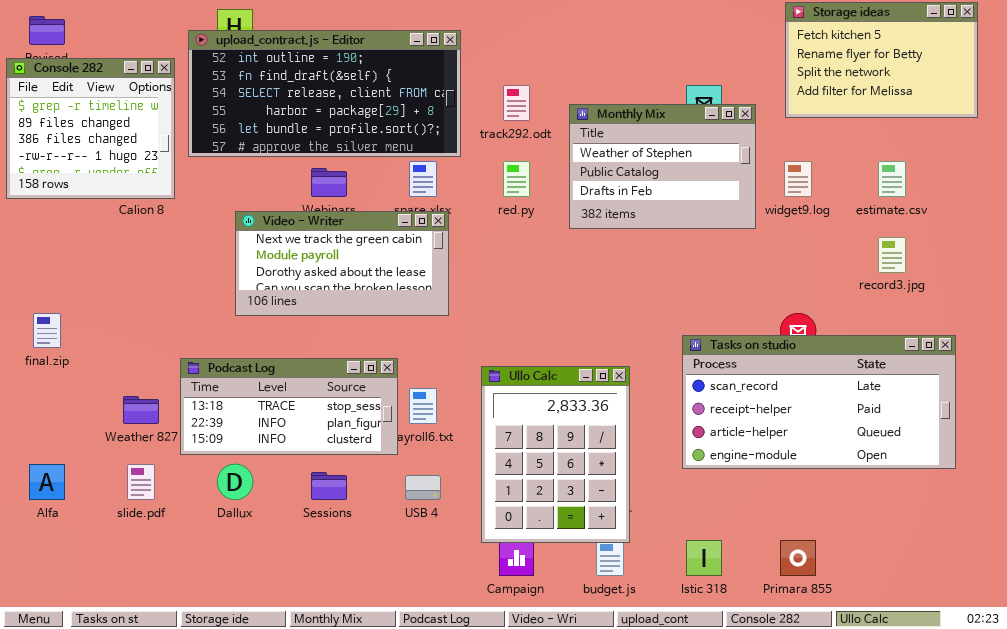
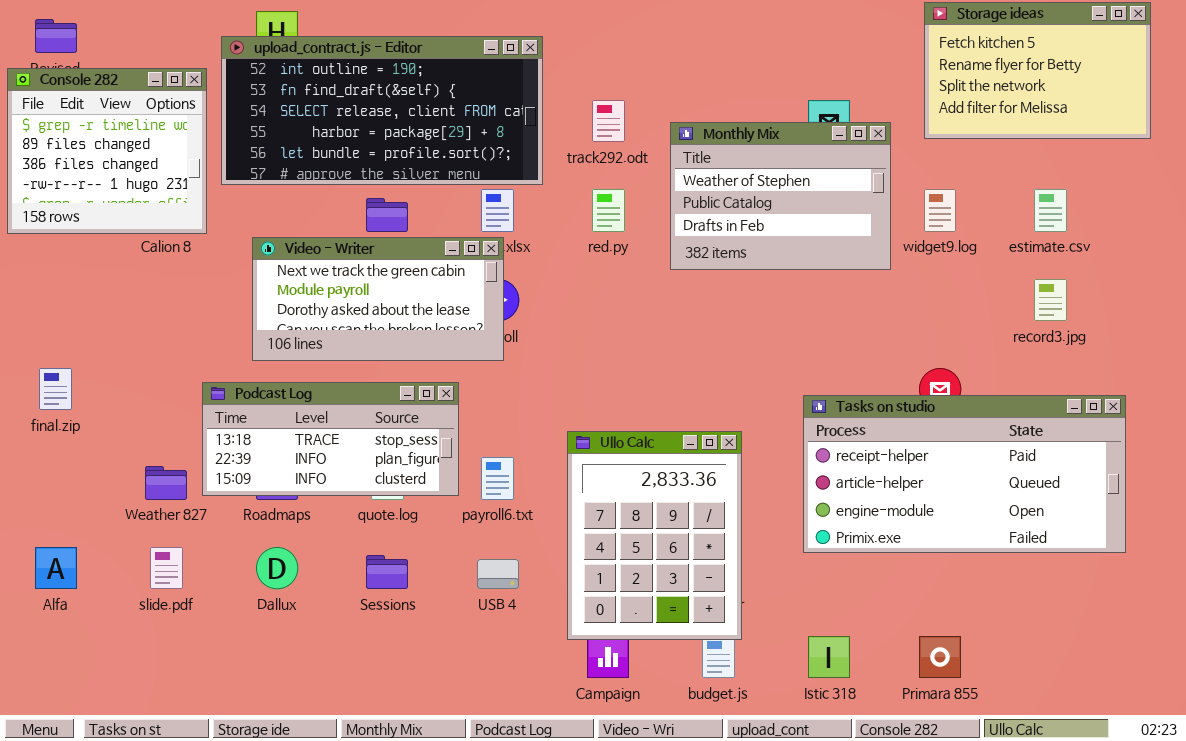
Video - Writer: [235,211,449,316] -> [252,237,504,361], moved
Tasks on studio: [682,335,956,469] -> [803,395,1126,553], scrolled down 1 row
Podcast Log: [180,358,398,455] -> [202,382,459,496], moved

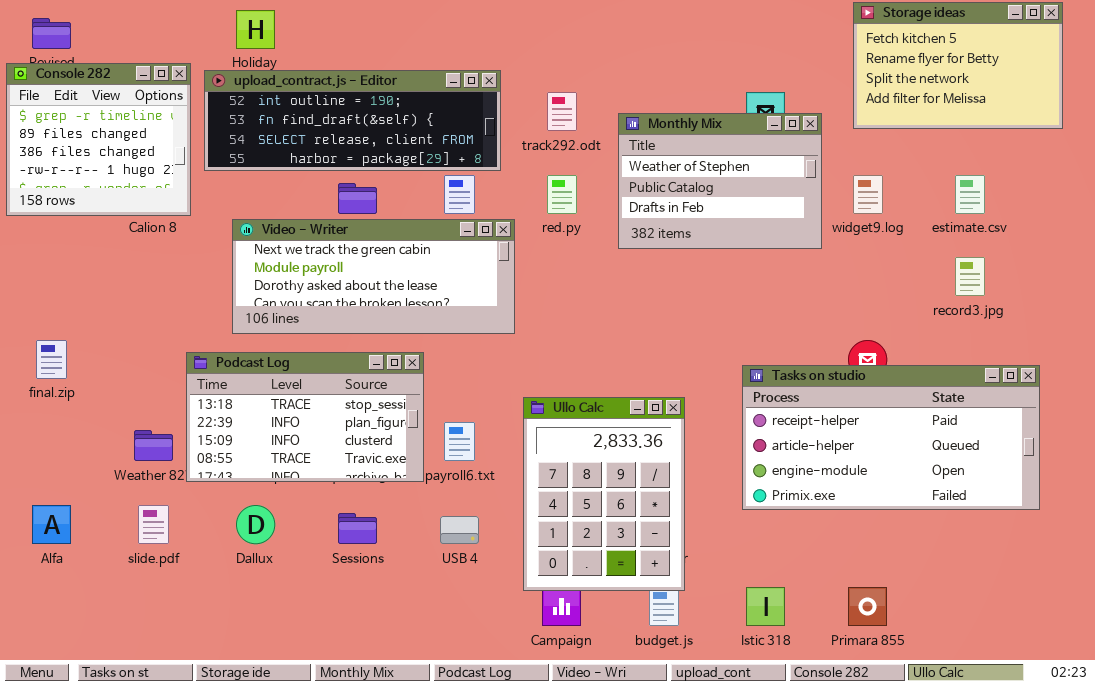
upload_contract.js - Editor: [221,36,543,185] -> [204,70,501,171], resized
Video - Writer: [252,237,504,361] -> [232,219,515,334], resized
Podcast Log: [202,382,459,496] -> [186,352,424,482], resized

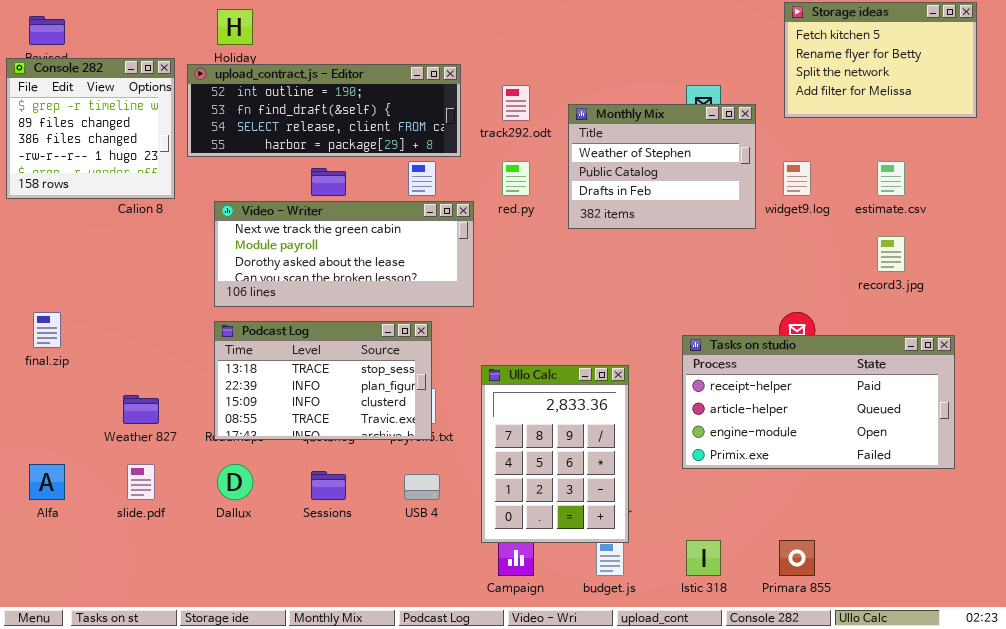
Podcast Log: [186,352,424,482] -> [214,321,432,440], moved

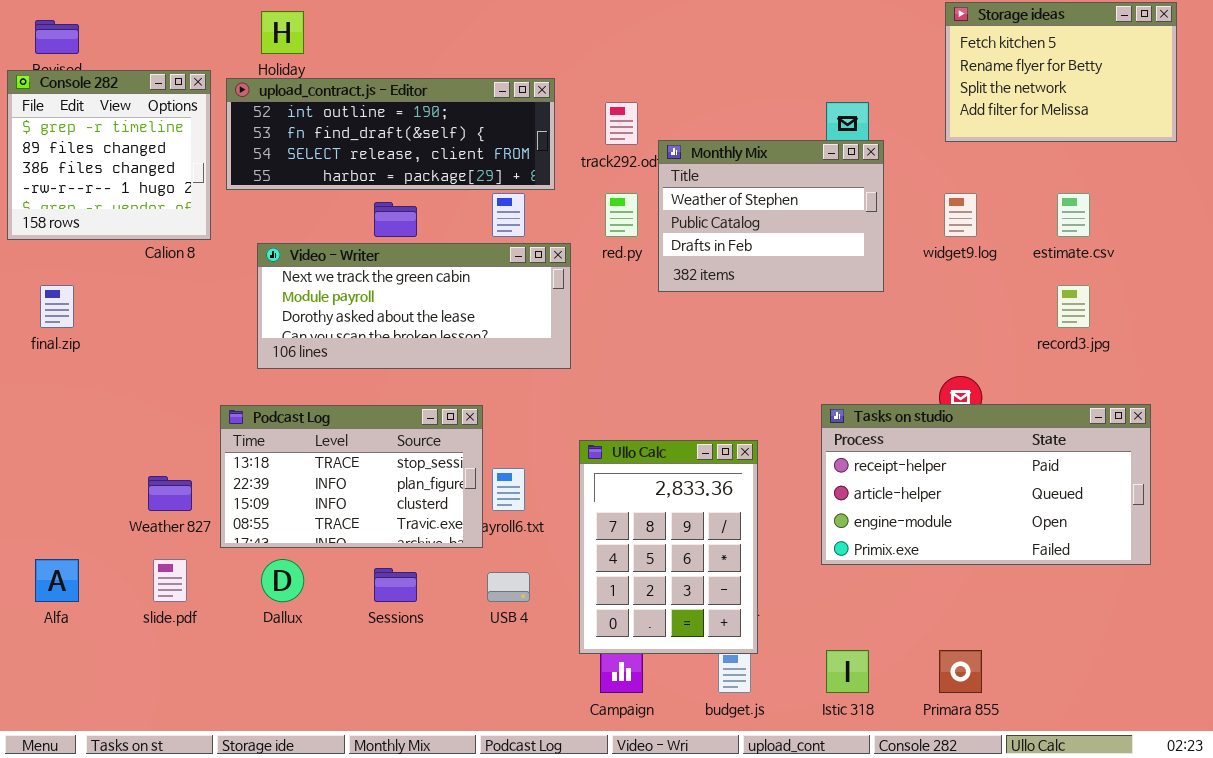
Monthly Mix: [568,104,756,229] -> [658,140,884,292], moved
final.zip: [33,312,61,348] -> [40,285,74,328], moved
Podcast Log: [214,321,432,440] -> [220,405,483,548], moved

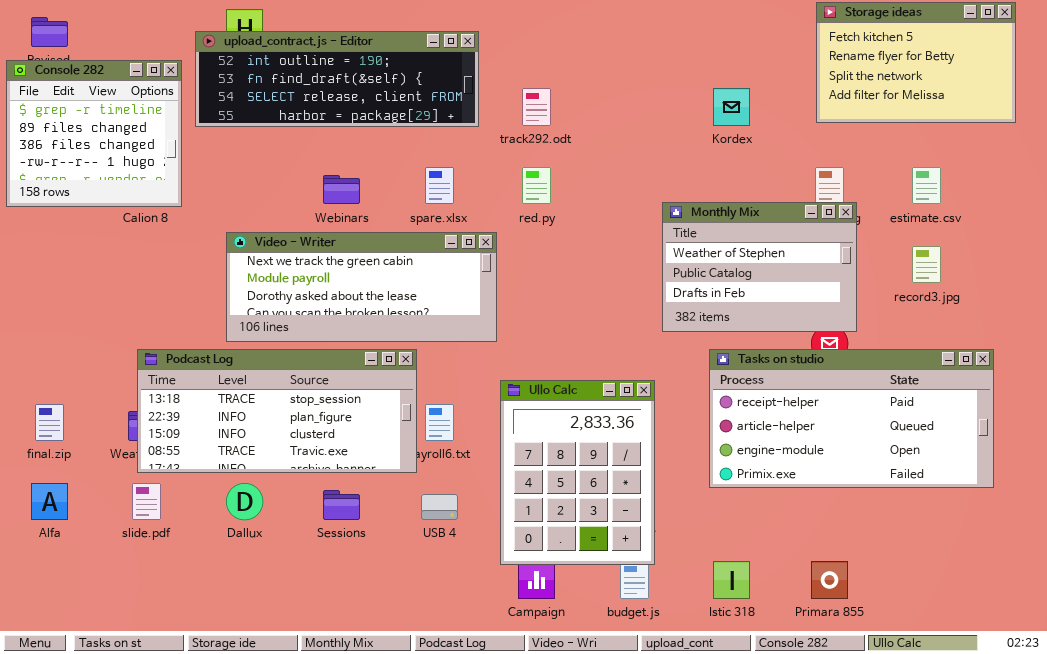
upload_contract.js - Editor: [226,78,555,190] -> [195,31,479,127], moved
Monthly Mix: [658,140,884,292] -> [662,202,857,332], moved
Video - Writer: [257,243,571,369] -> [226,232,497,342], moved
final.zip: [40,285,74,328] -> [35,404,64,441], moved
Podcast Log: [220,405,483,548] -> [137,349,417,473], resized

